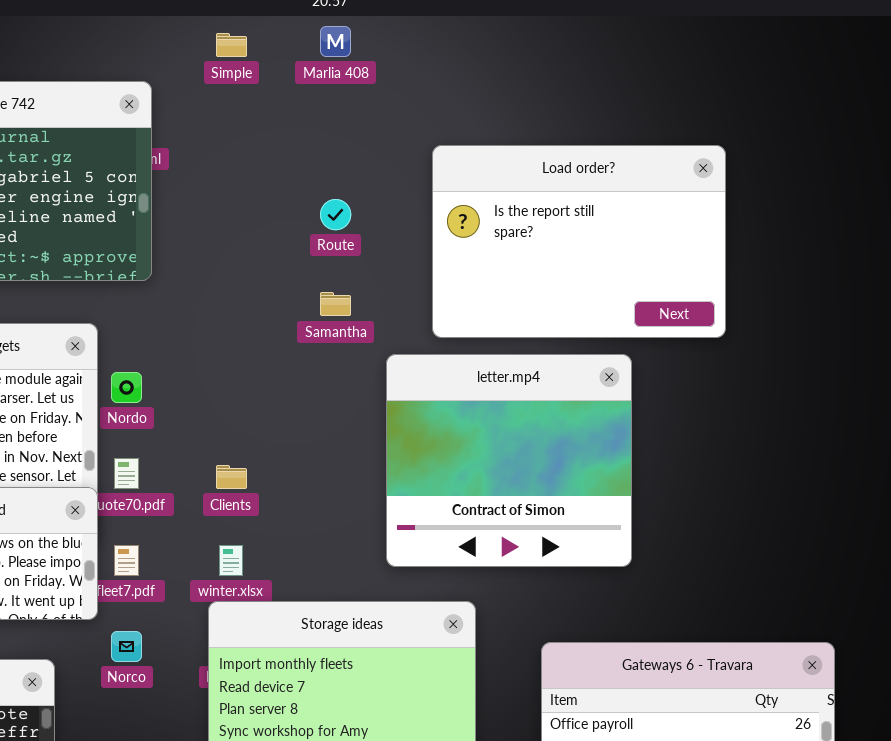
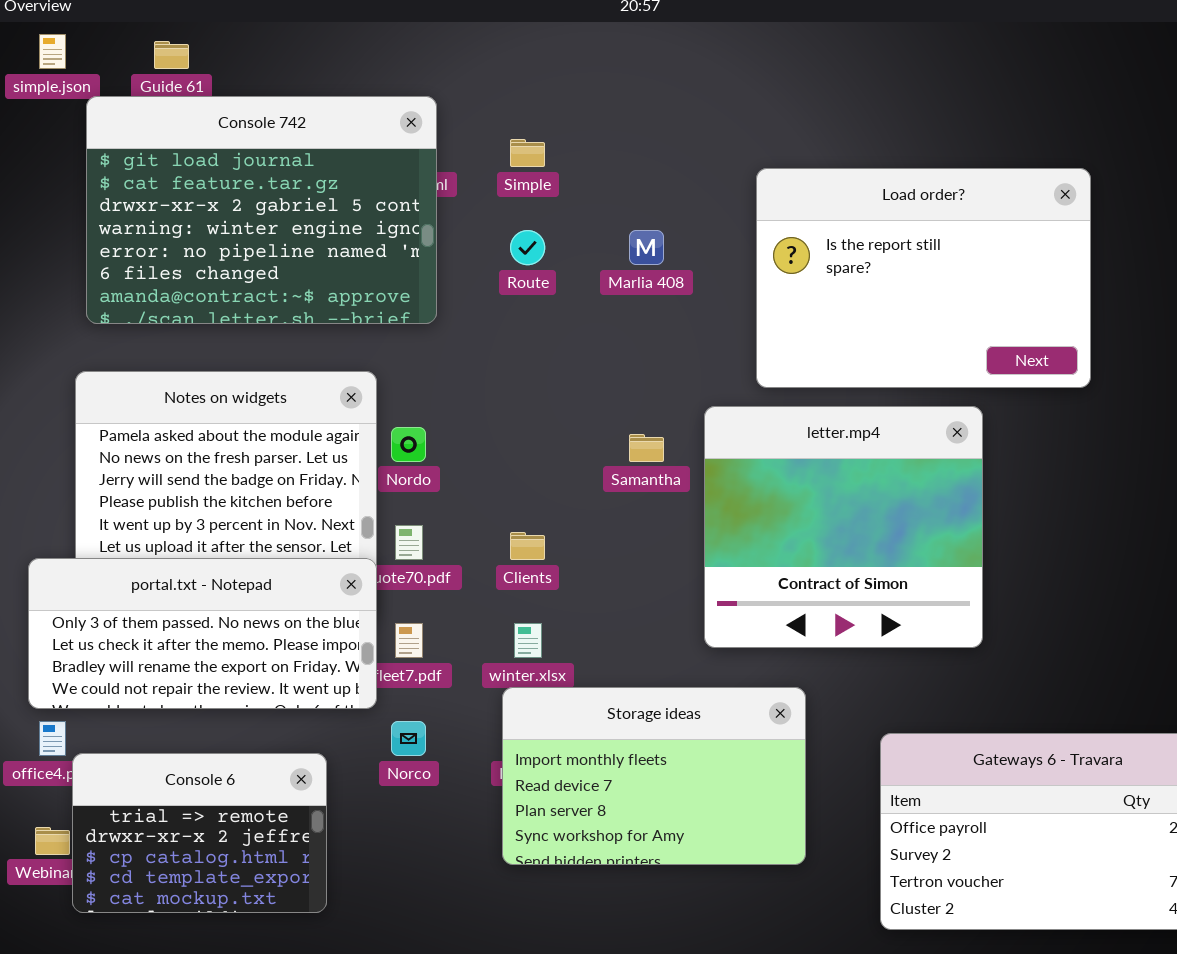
Marlia 408: [320,26,351,57] -> [629,230,664,265], moved
Simple: [216,33,247,57] -> [510,139,545,167], moved
Route: [320,199,351,230] -> [510,230,545,265], moved
Samantha: [320,292,351,316] -> [629,434,664,462], moved

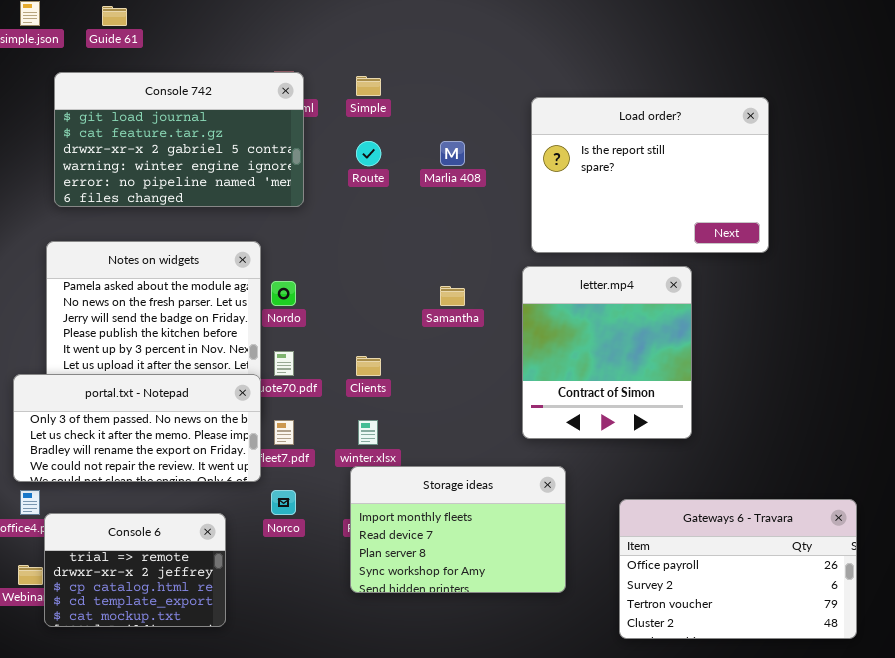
Console 742: [86,96,437,324] -> [54,72,304,207], resized
letter.mp4: [704,406,983,648] -> [522,266,692,439], resized

